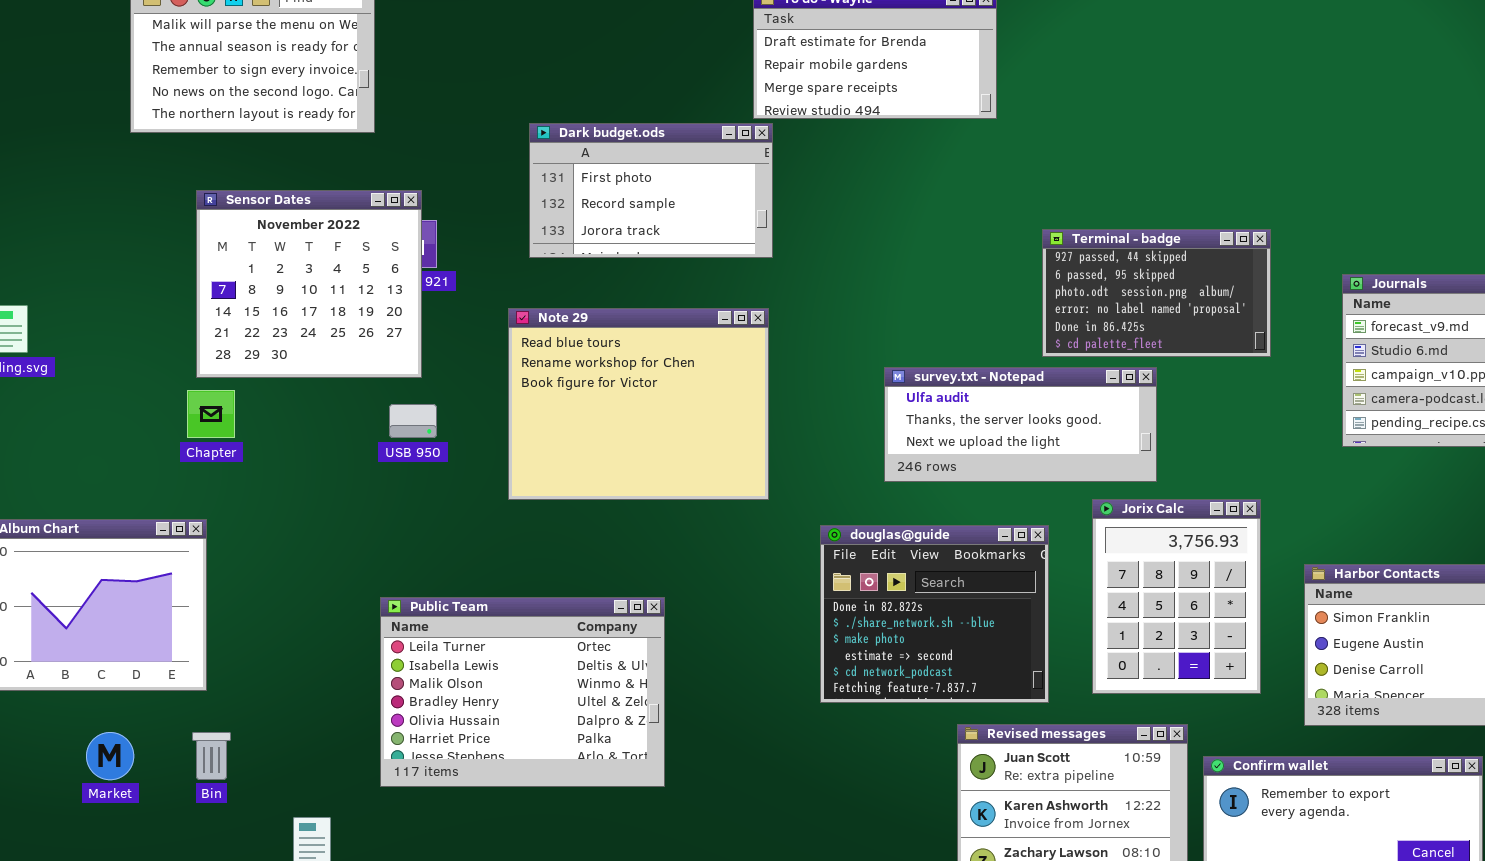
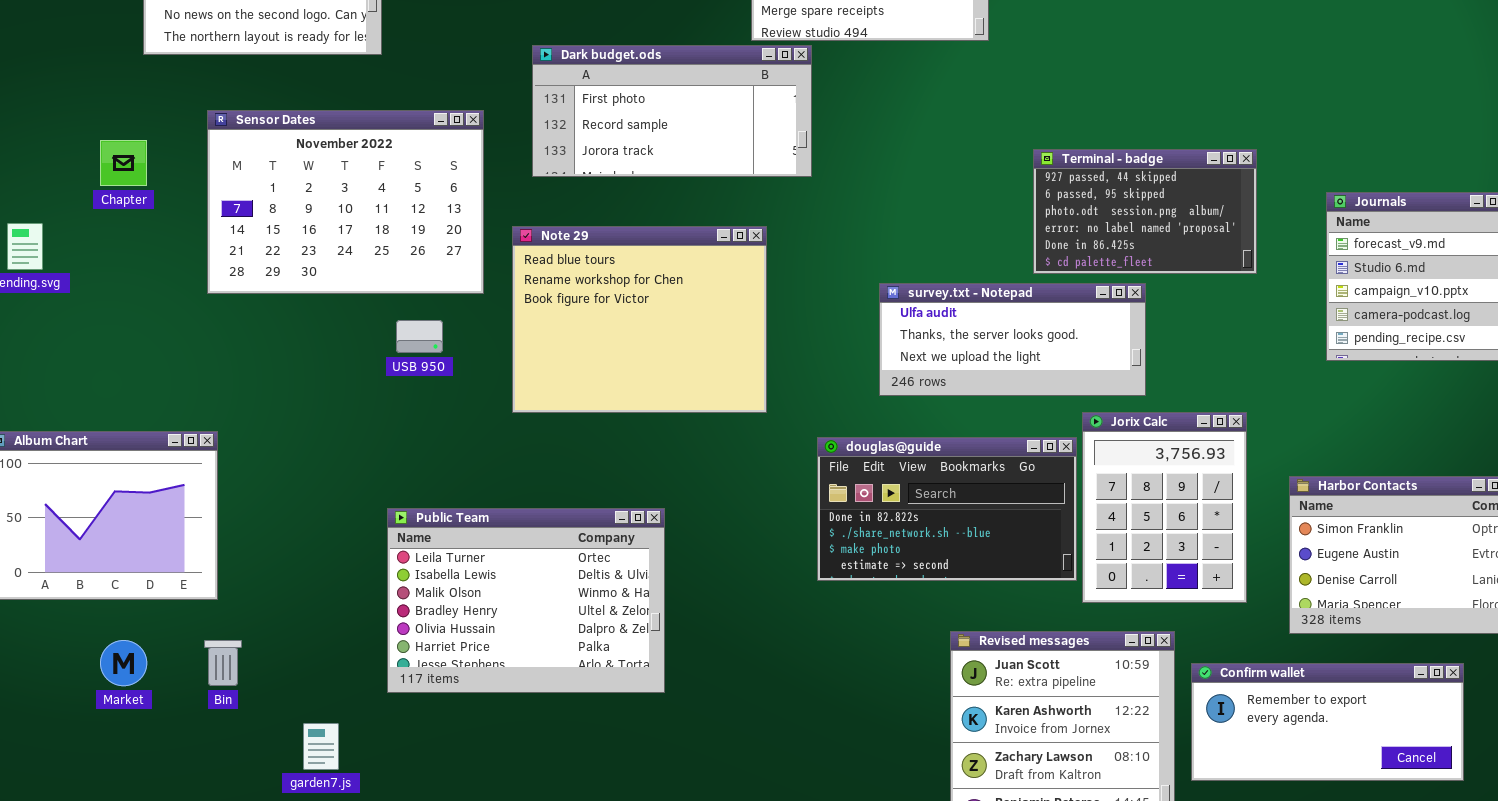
Dark budget.ods: [529,123,773,258] -> [532,45,812,177], resized
Sensor Dates: [196,190,422,378] -> [207,110,484,294], resized
Chapter: [187,390,235,438] -> [100,140,147,186], moved
douglas@guide: [820,525,1049,703] -> [817,437,1077,581], resized

